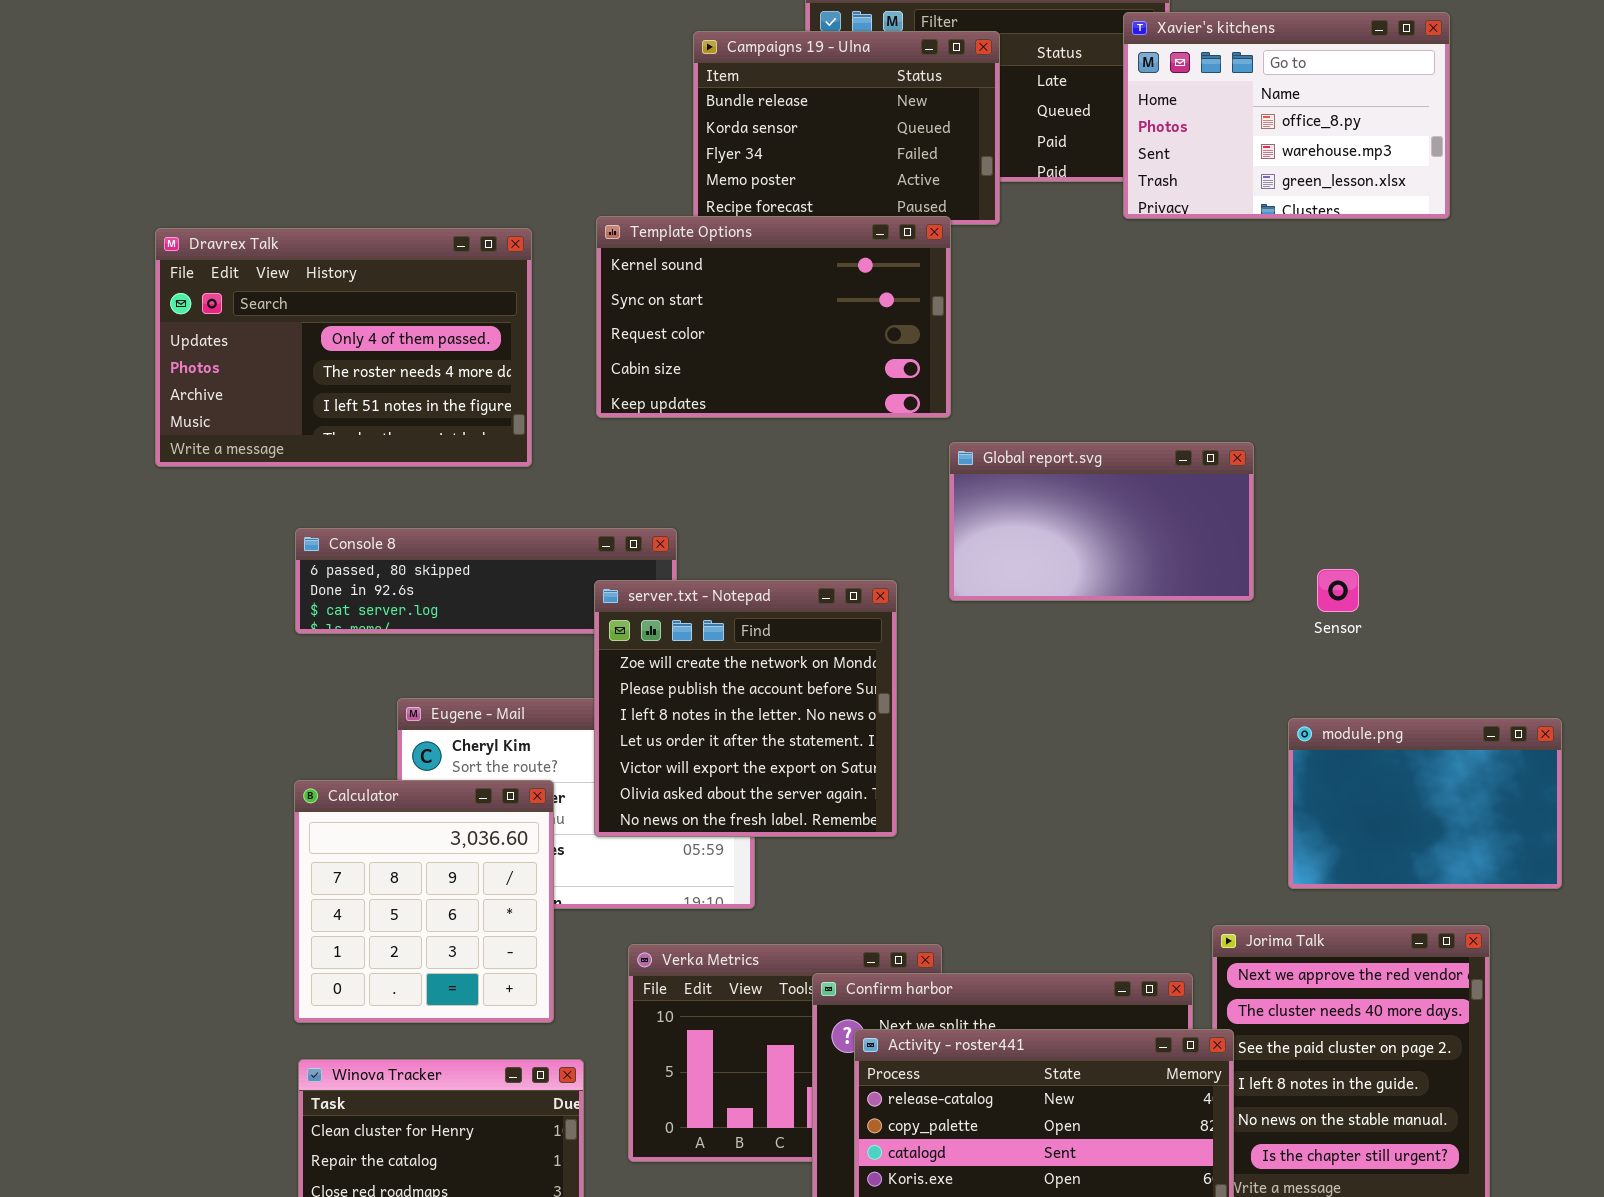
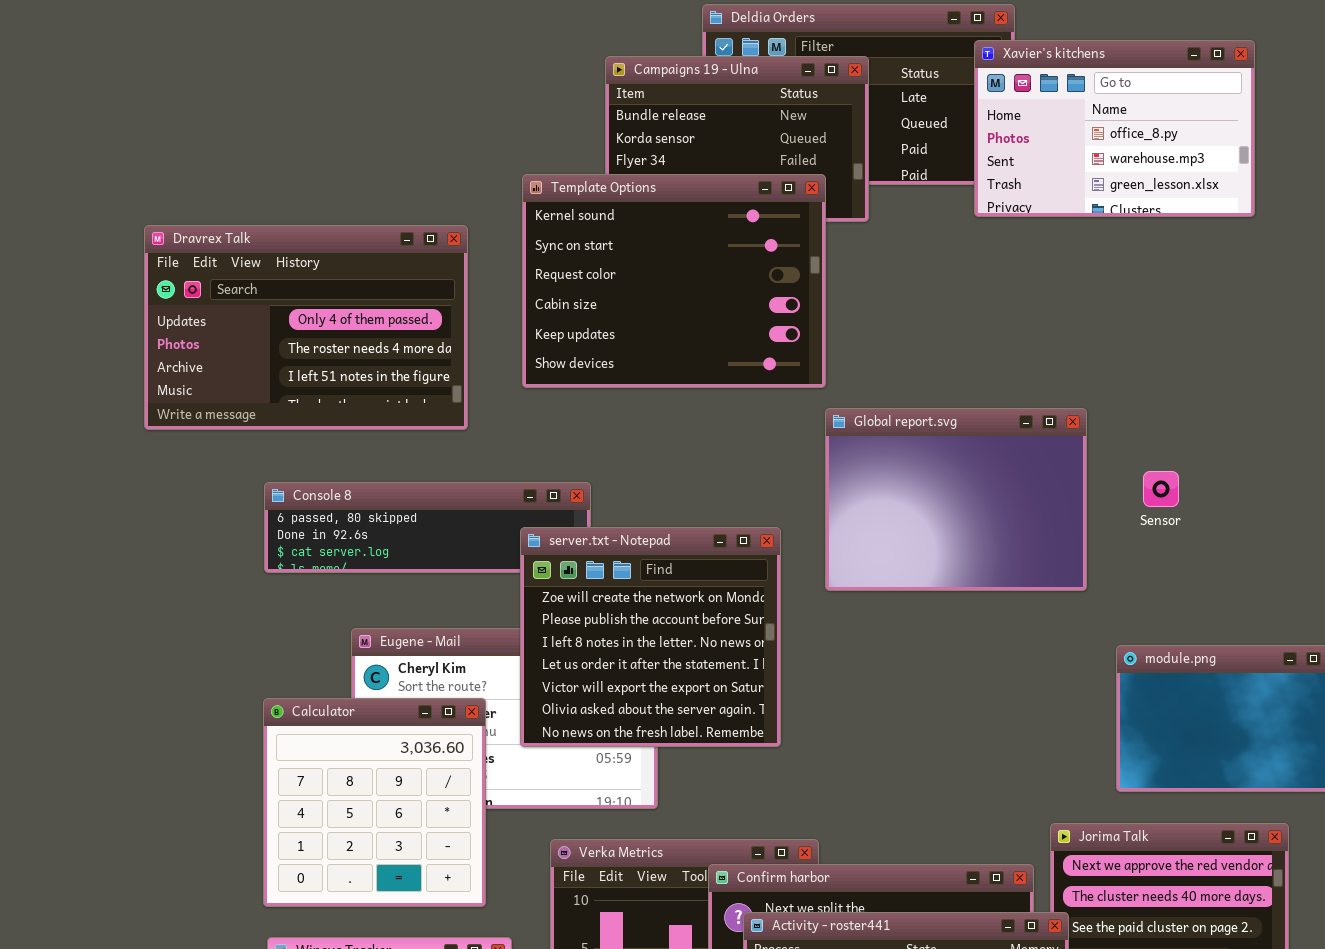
Template Options: [596,216,951,418] -> [522,174,826,388], resized
Global report.svg: [949,442,1254,601] -> [825,408,1087,591], resized
Sensor: [1317,569,1359,612] -> [1143,471,1179,507], moved

